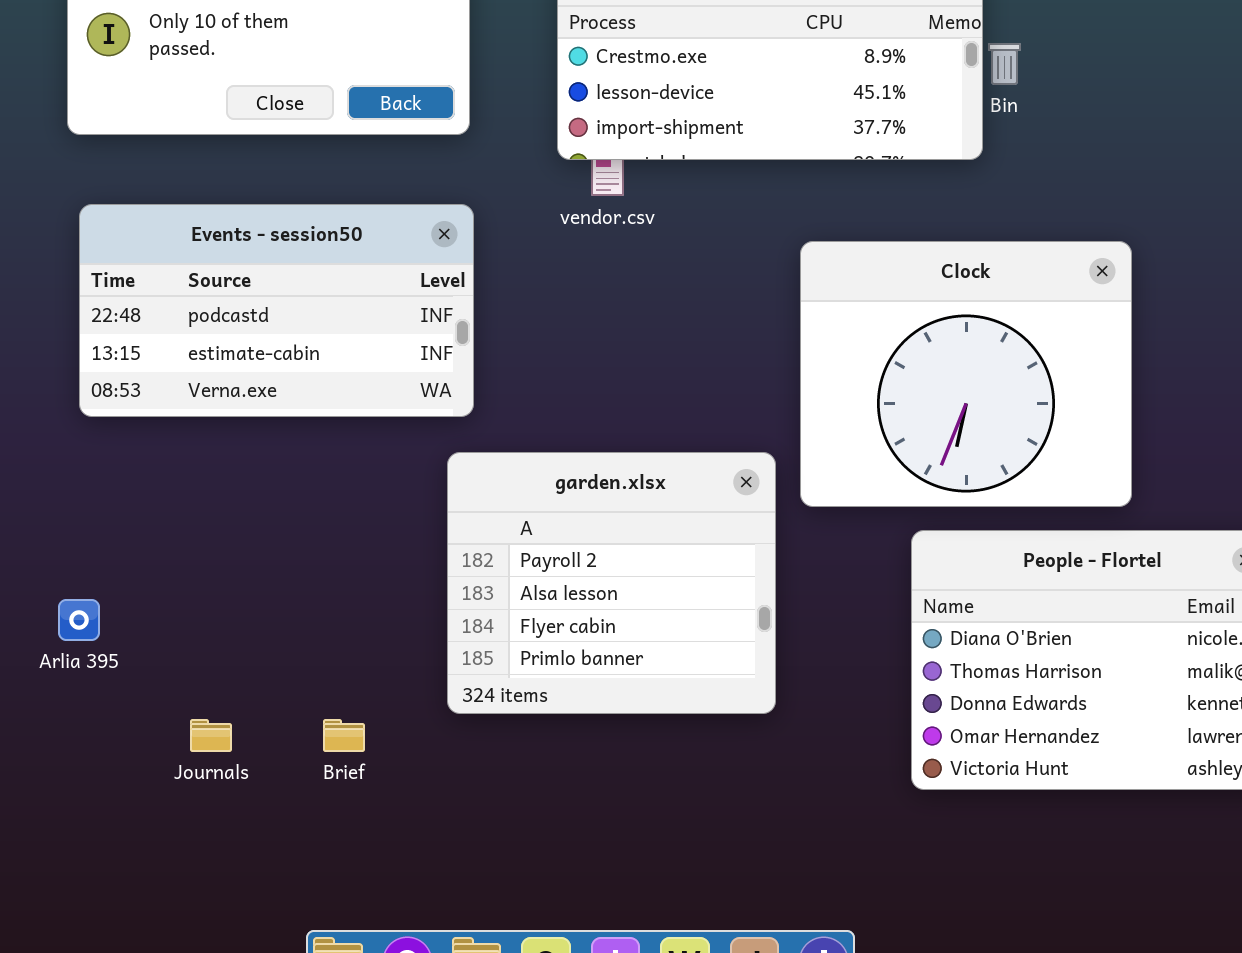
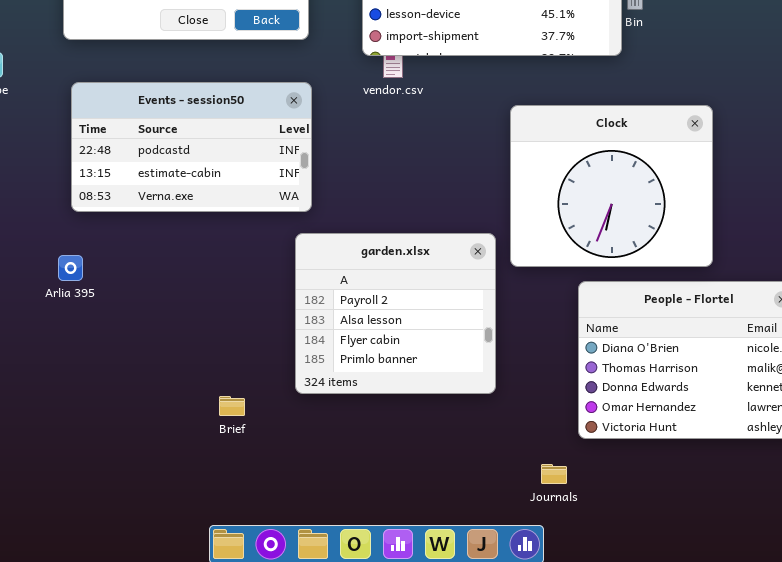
Arlia 395: [58,599,100,641] -> [58,255,83,281], moved
Journals: [190,719,232,752] -> [541,464,567,484], moved

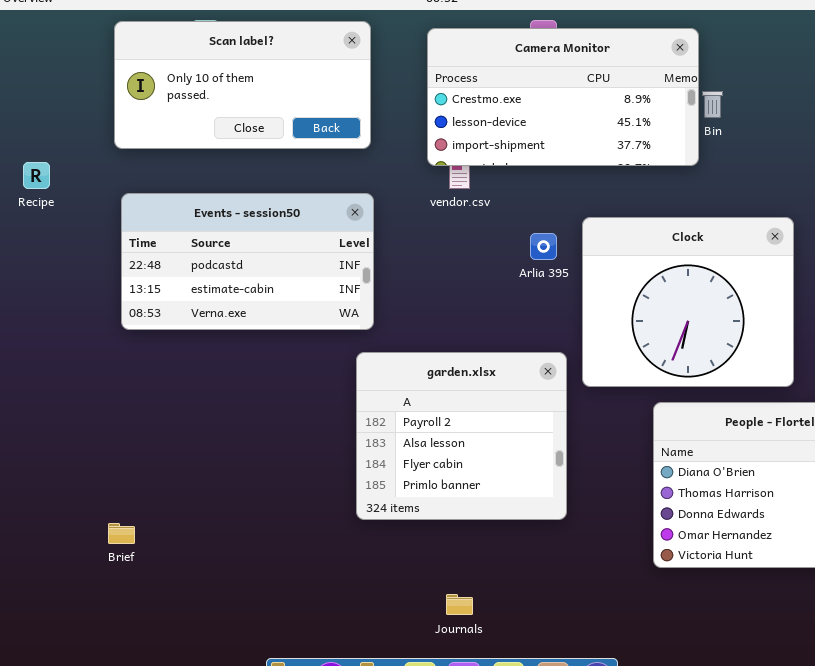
Arlia 395: [58,255,83,281] -> [530,233,557,260], moved
Brief: [219,396,245,416] -> [108,523,135,544], moved
Journals: [541,464,567,484] -> [446,594,473,615], moved

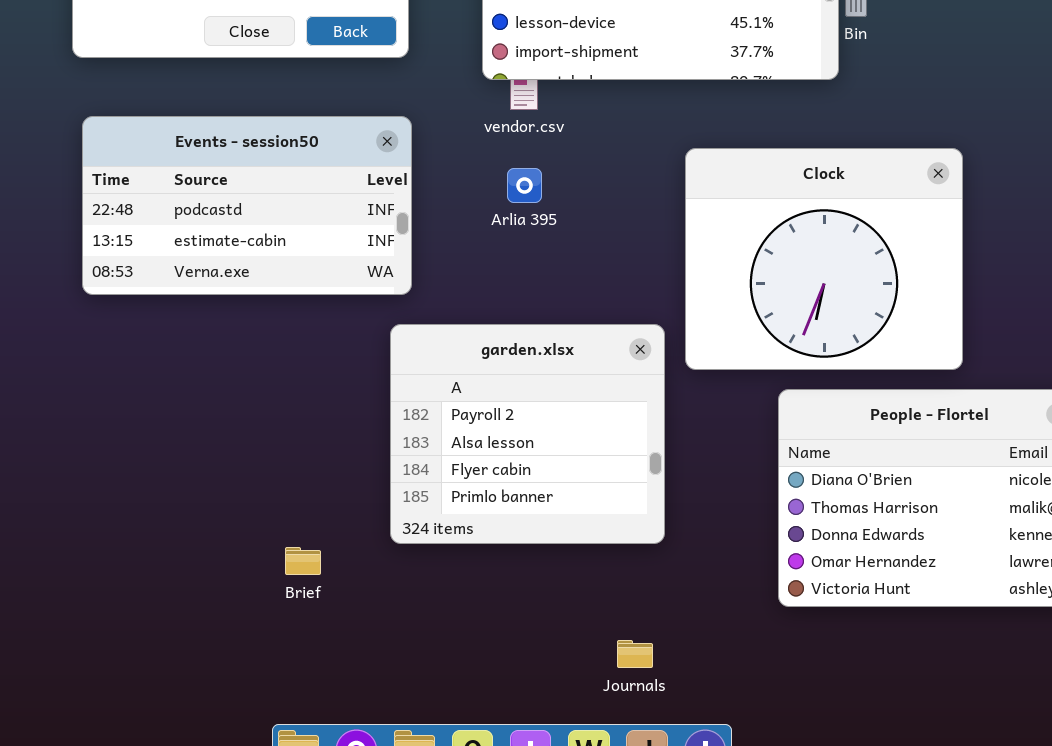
Arlia 395: [530,233,557,260] -> [507,168,542,203], moved
Brief: [108,523,135,544] -> [285,547,321,575], moved
Journals: [446,594,473,615] -> [617,640,653,668], moved

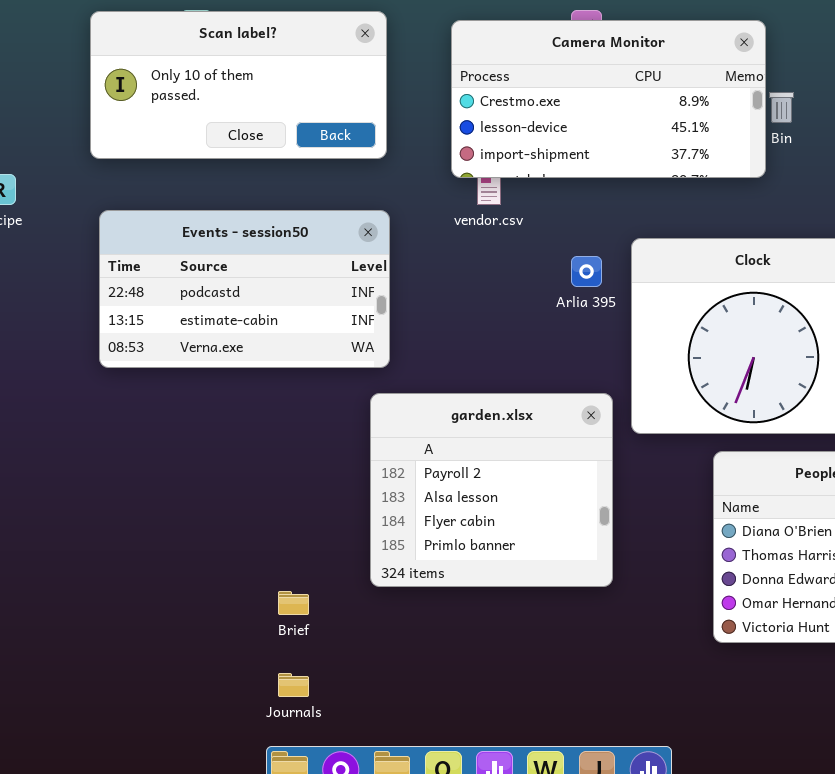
Arlia 395: [507,168,542,203] -> [571,256,602,287], moved
Journals: [617,640,653,668] -> [278,673,309,697], moved

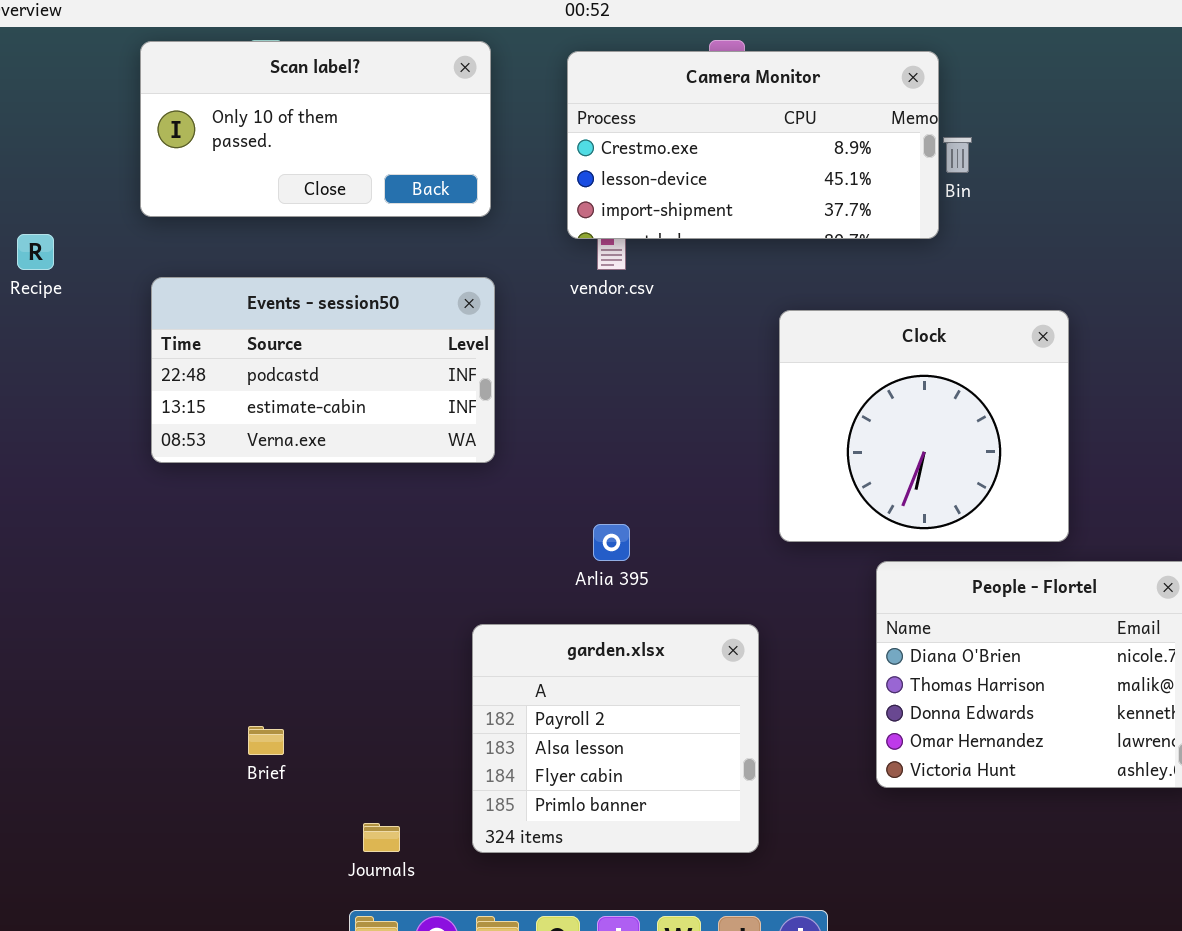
Arlia 395: [571,256,602,287] -> [593,524,630,561], moved
garden.xlsx: [370,393,613,587] -> [472,624,759,853], moved
Brief: [278,591,309,615] -> [248,726,284,755], moved

